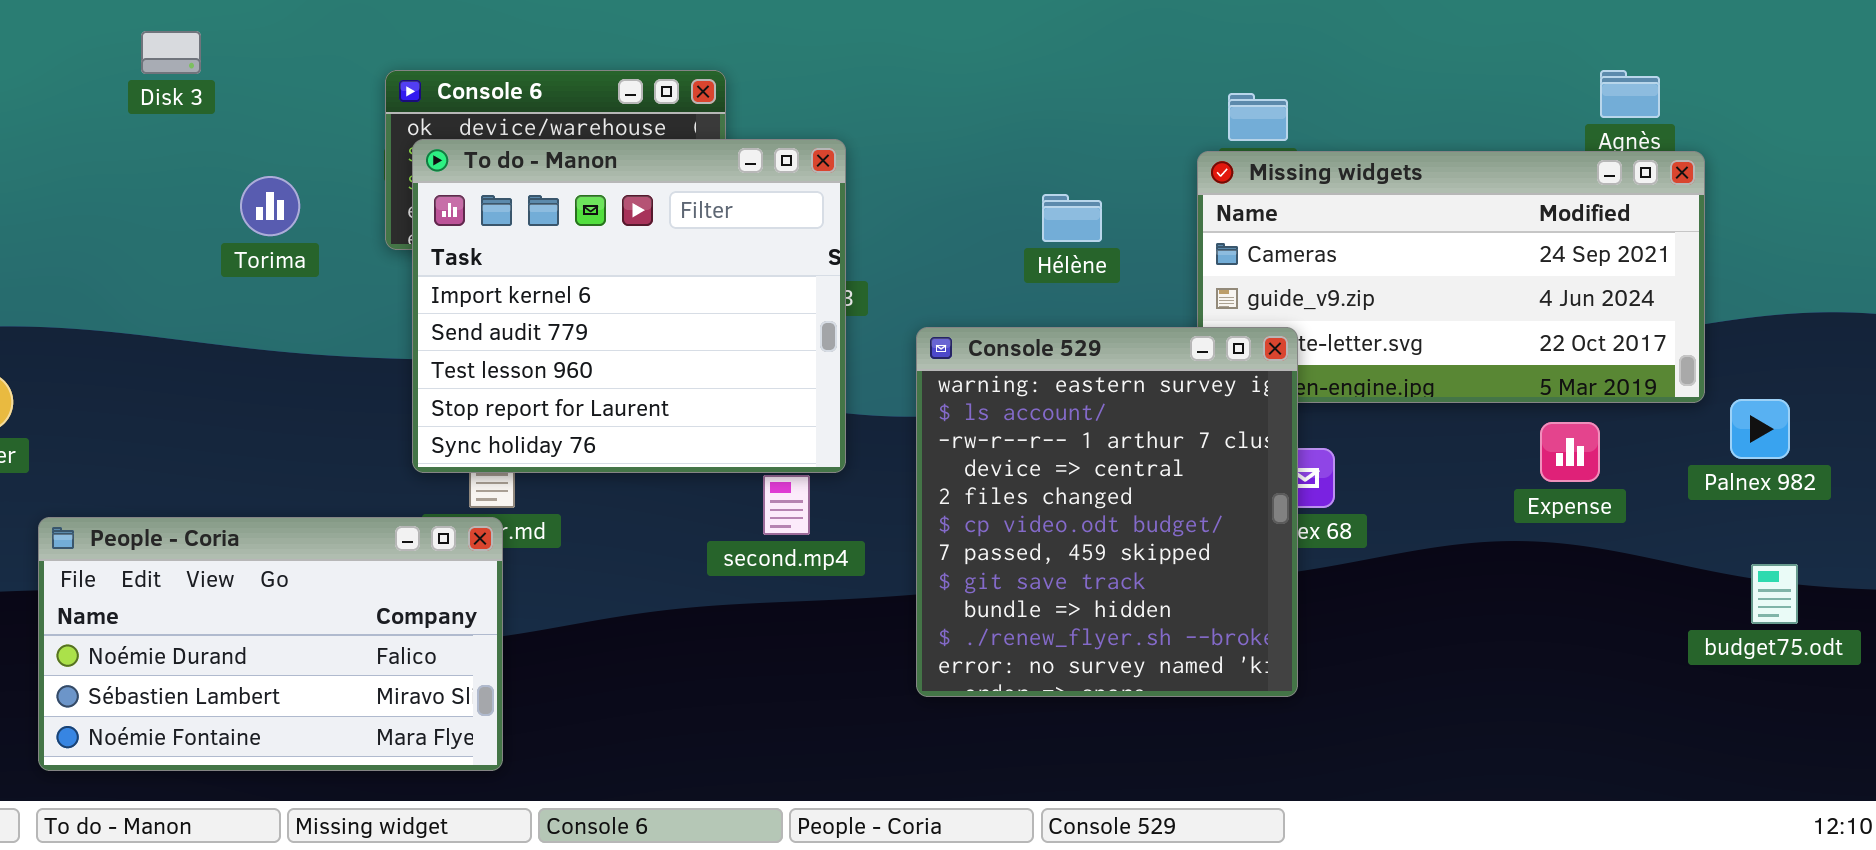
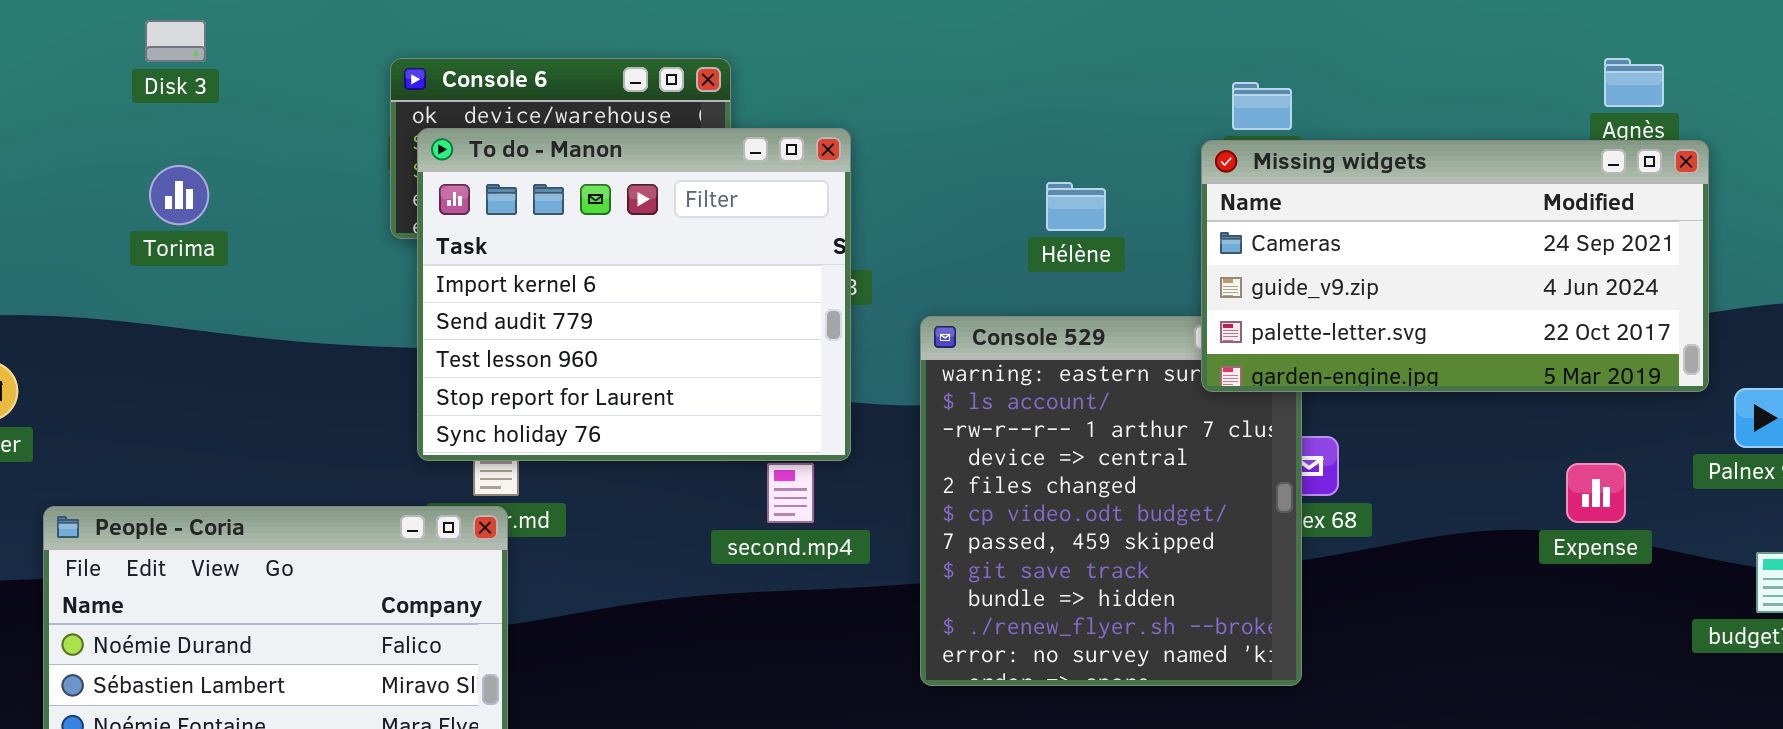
Missing widgets: [1197,151,1705,403] -> [1201,140,1709,392], raised
Torima: [240,176,300,236] -> [149,165,209,225], moved
Expense: [1540,422,1600,482] -> [1566,463,1626,523], moved

